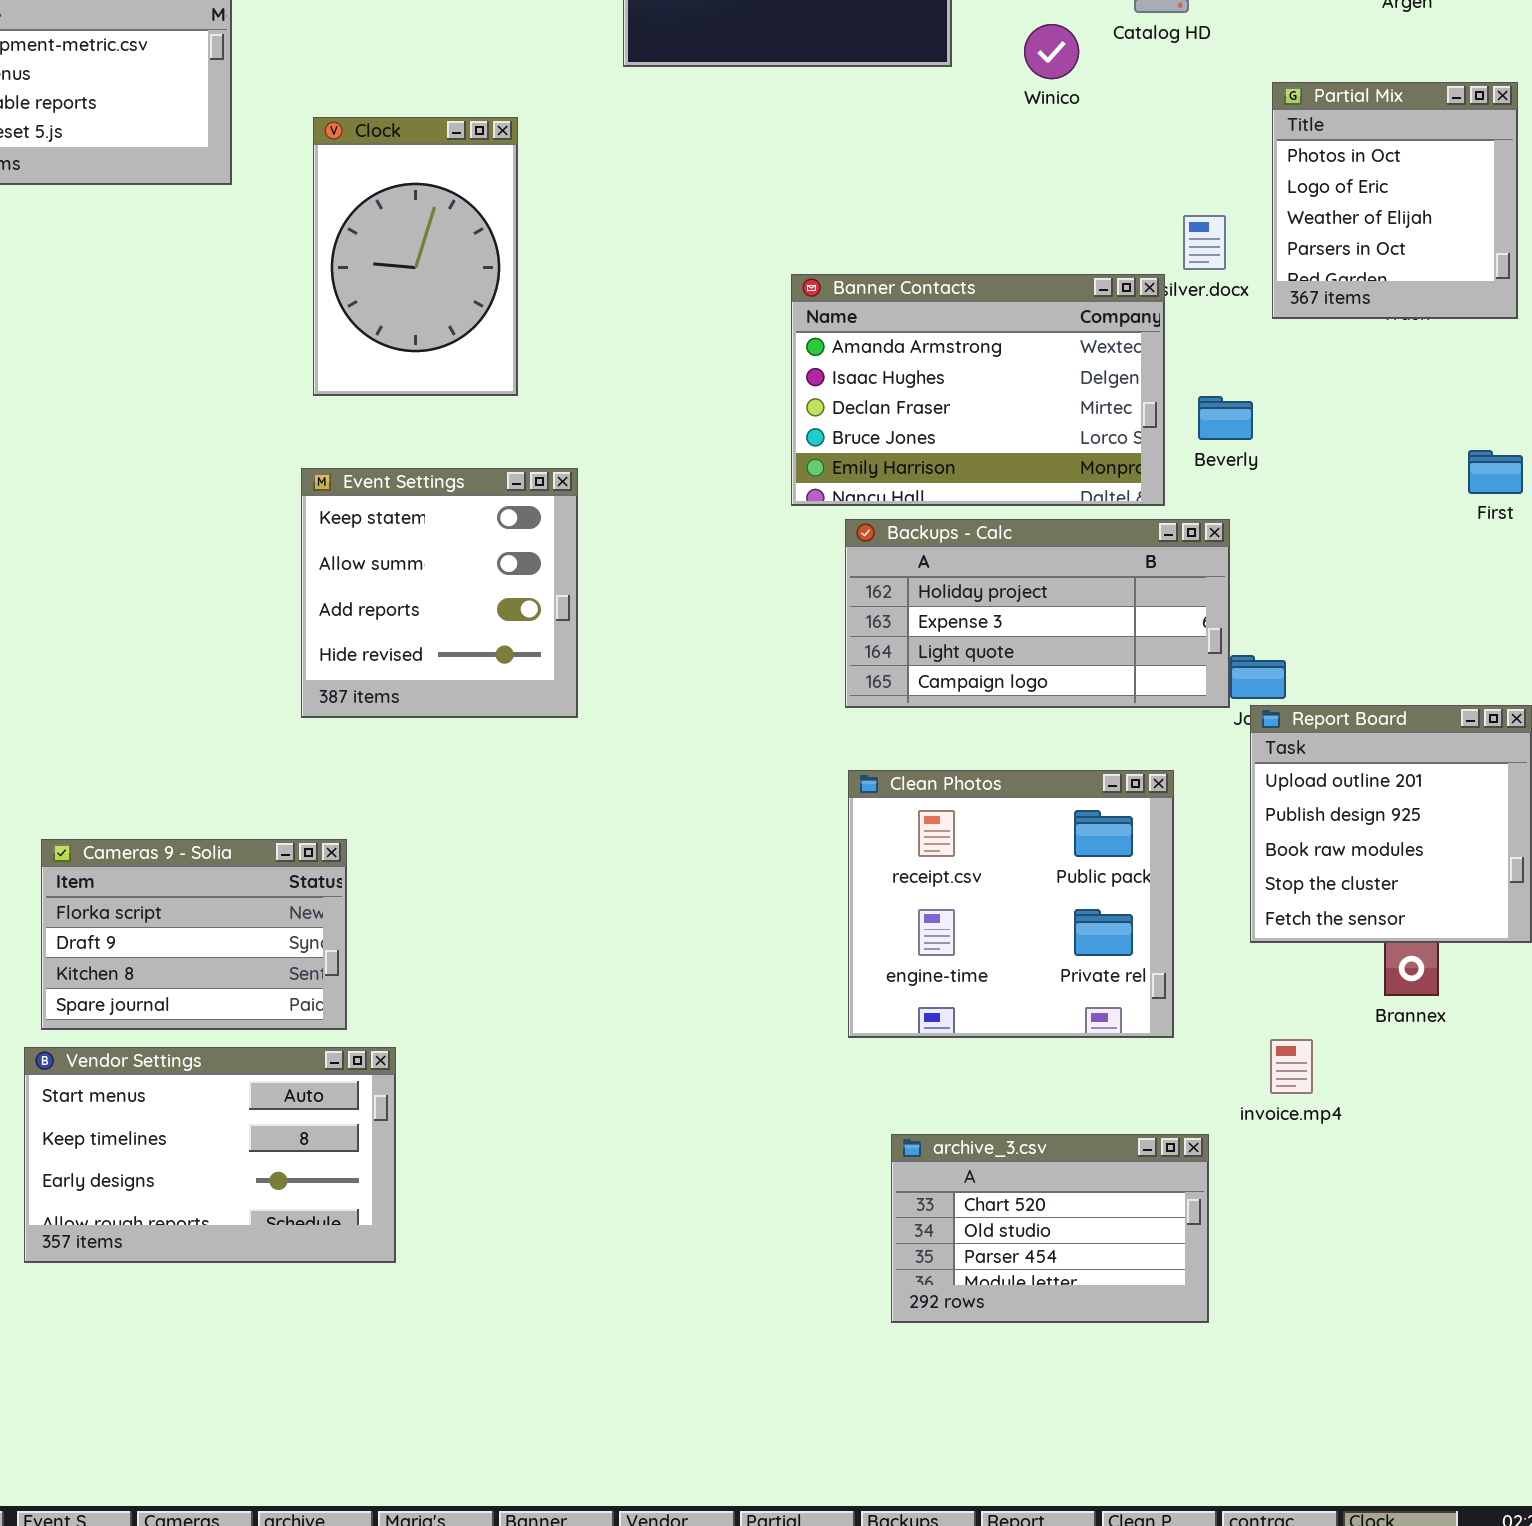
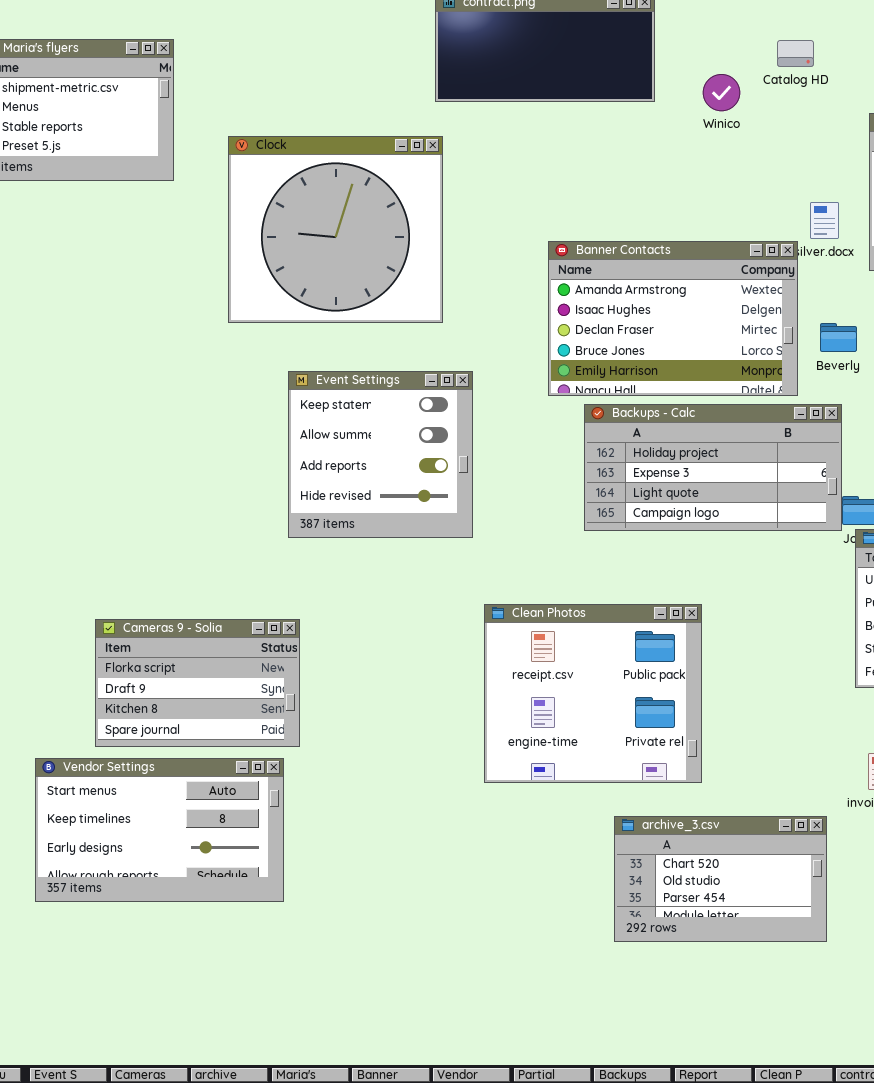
Clock: [313,117,518,396] -> [228,136,443,323], resized
Event Settings: [301,468,578,718] -> [288,371,473,538], moved
Clean Photos: [848,770,1174,1038] -> [484,604,702,783], moved
Cameras 9 - Solia: [41,839,347,1030] -> [95,619,300,747], moved

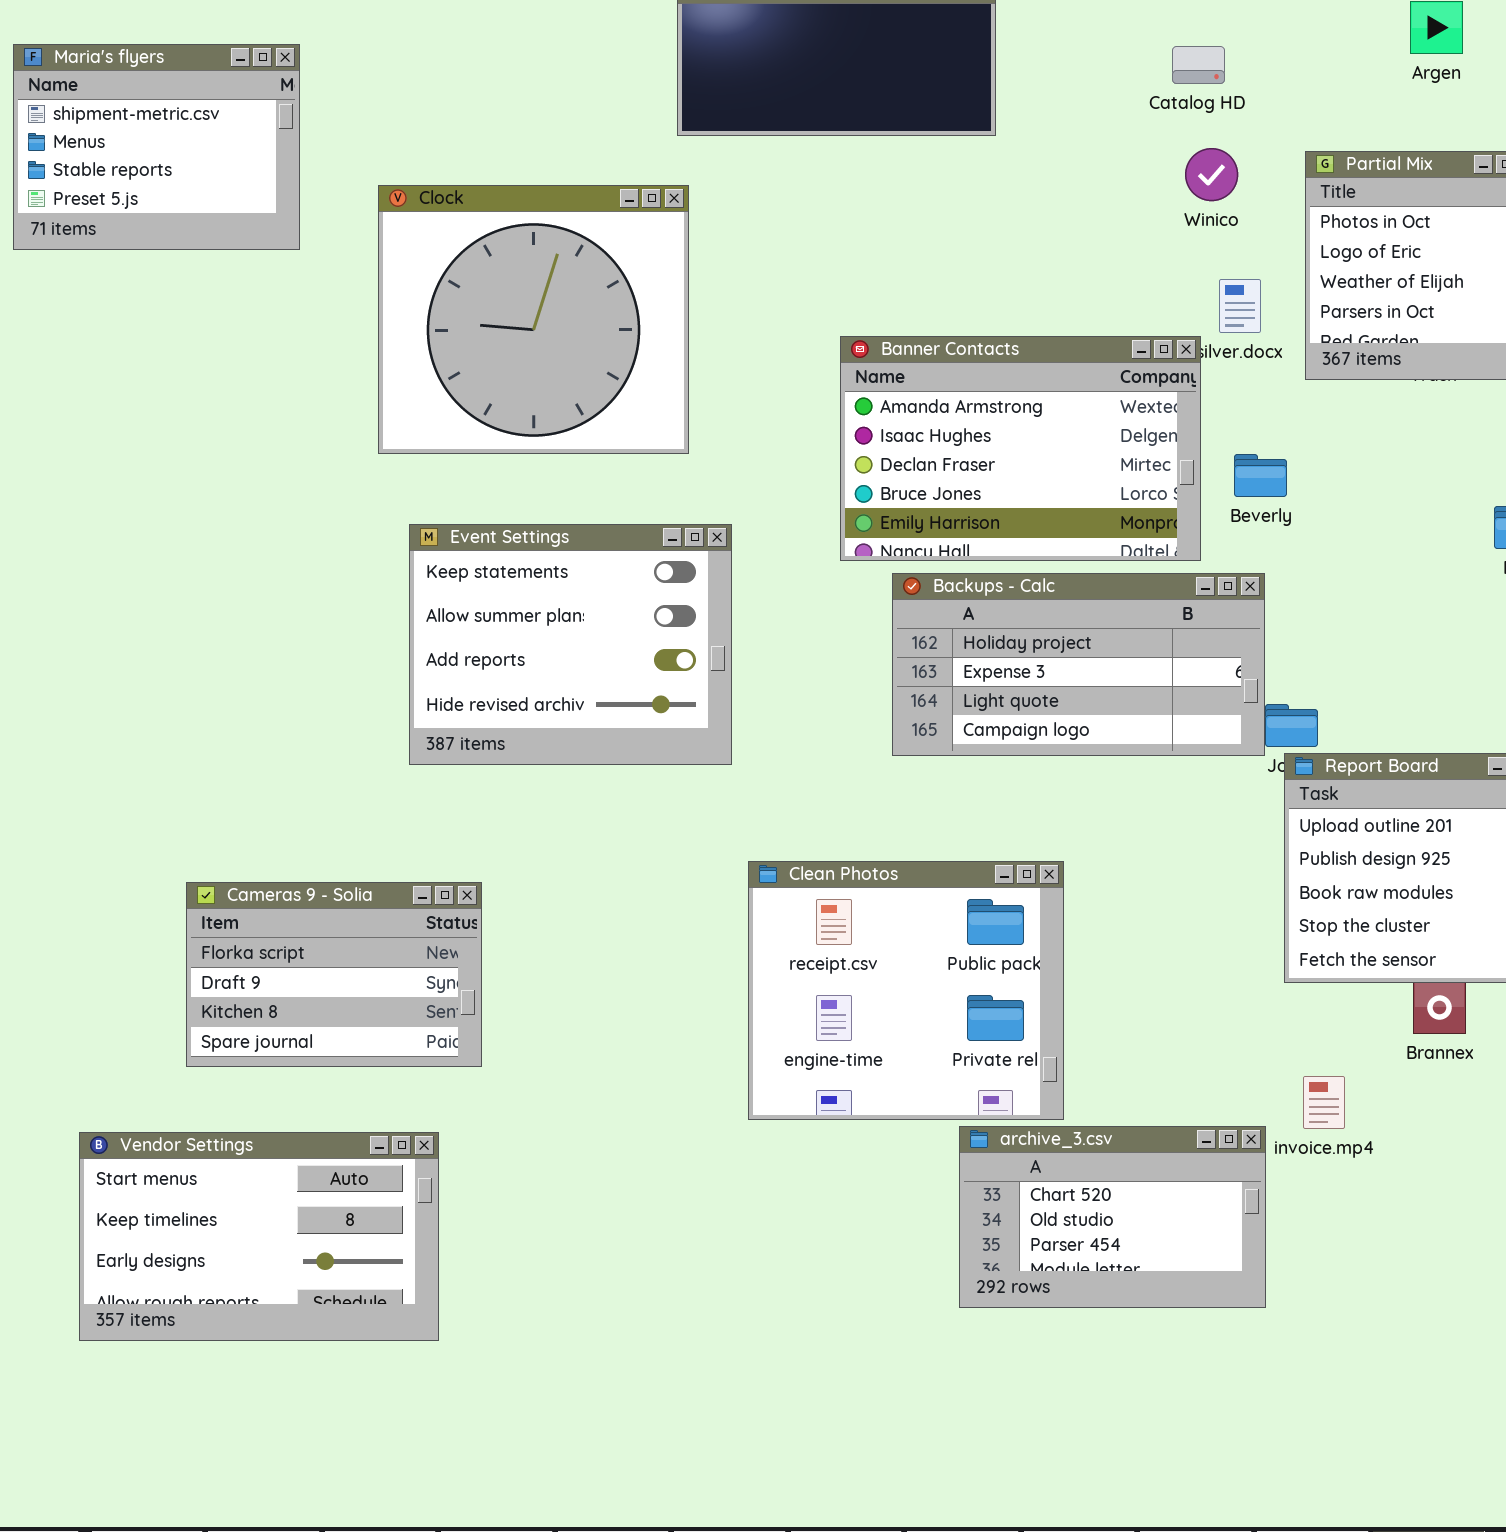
Winico: [703,74,740,111] -> [1185,148,1238,201], moved
Event Settings: [288,371,473,538] -> [409,524,732,765], resized
Vendor Settings: [35,758,284,902] -> [79,1132,439,1341], moved
archive_3.csv: [614,816,827,942] -> [959,1126,1266,1308], moved

